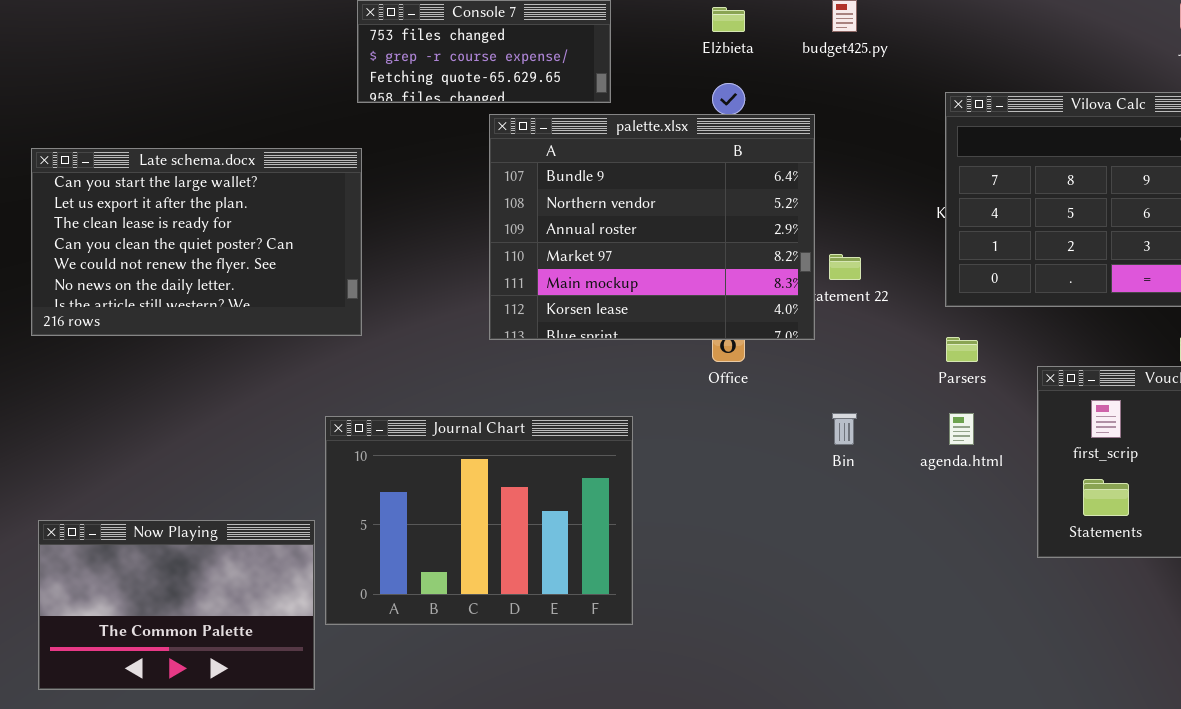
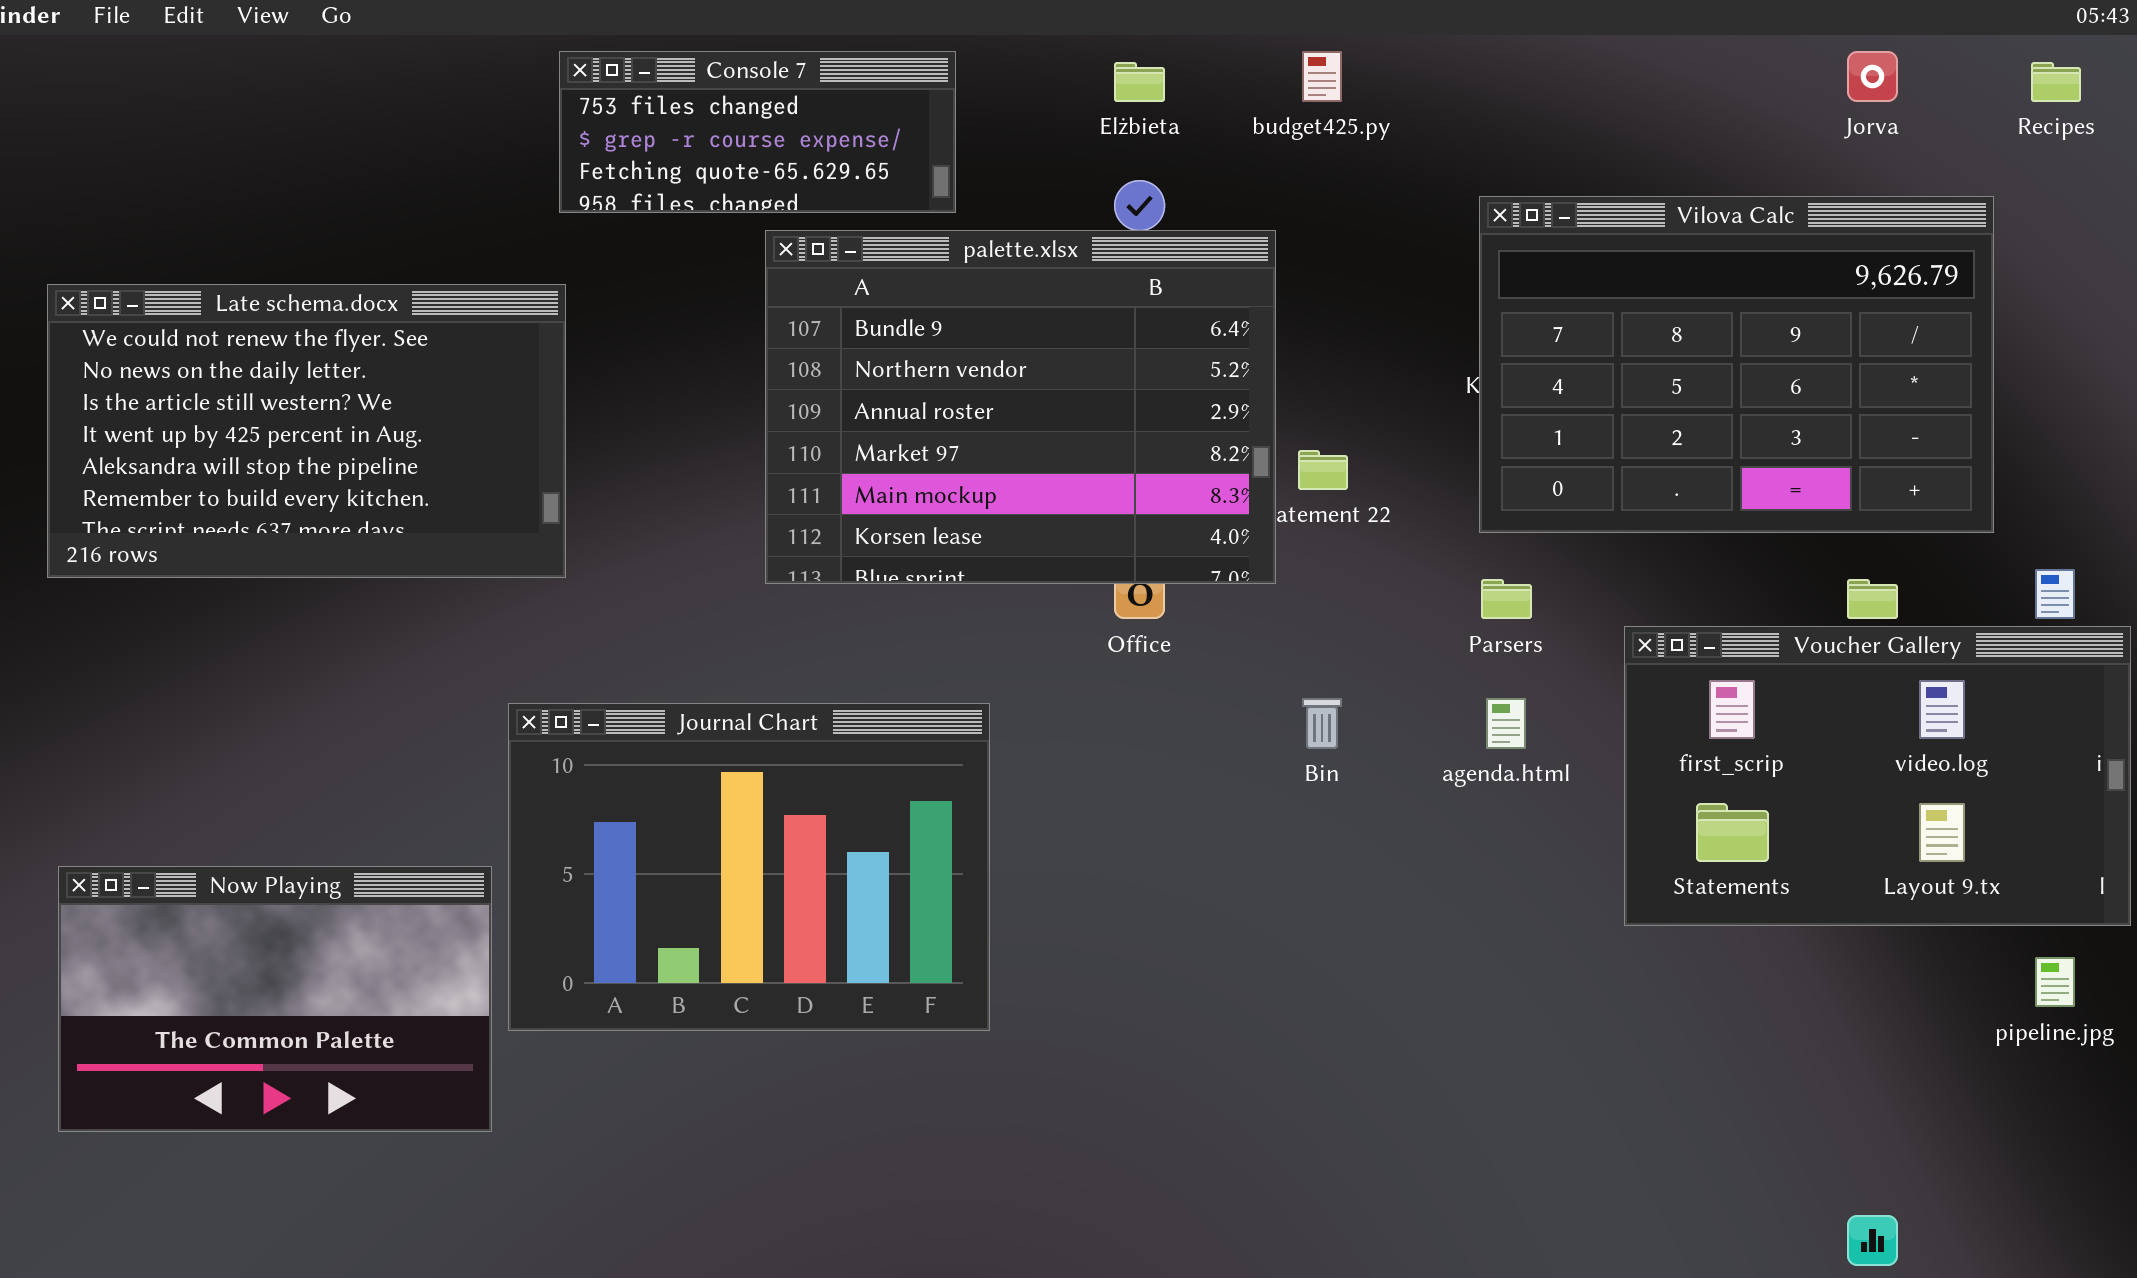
Late schema.docx: [31,148,362,336] -> [47,284,566,578], scrolled down 4 rows

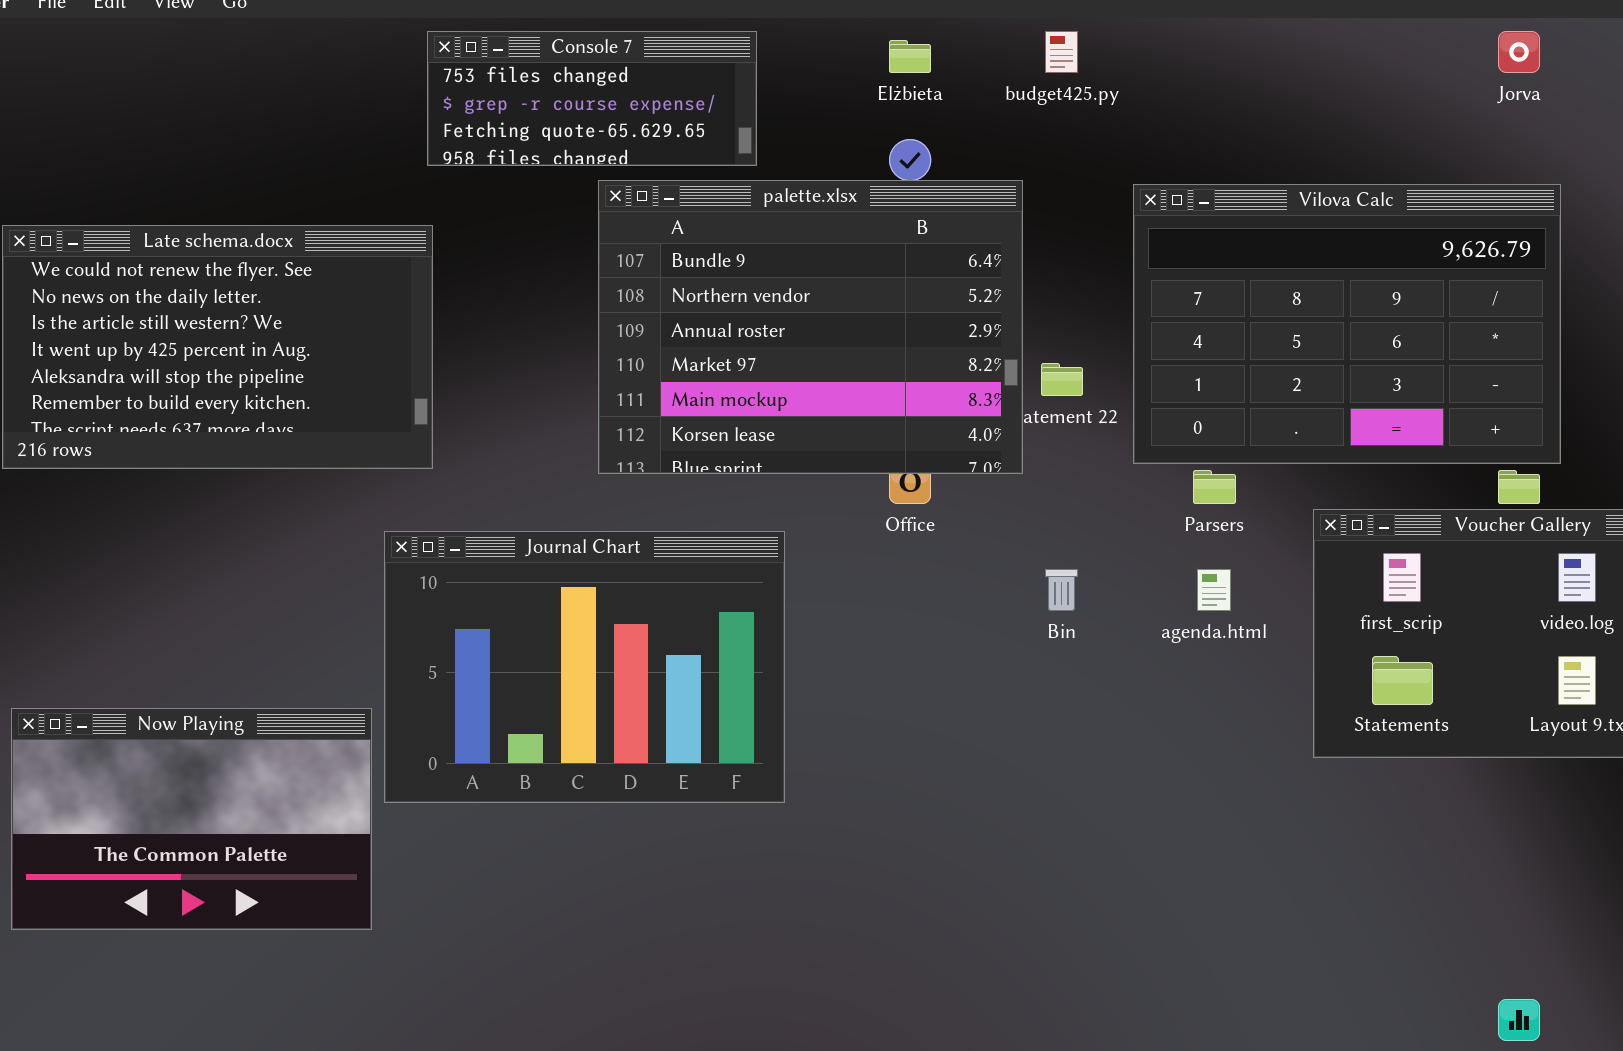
Vilova Calc: [1479,196,1994,533] -> [1133,184,1561,464], moved
Journal Chart: [508,703,990,1031] -> [384,531,785,803], moved

